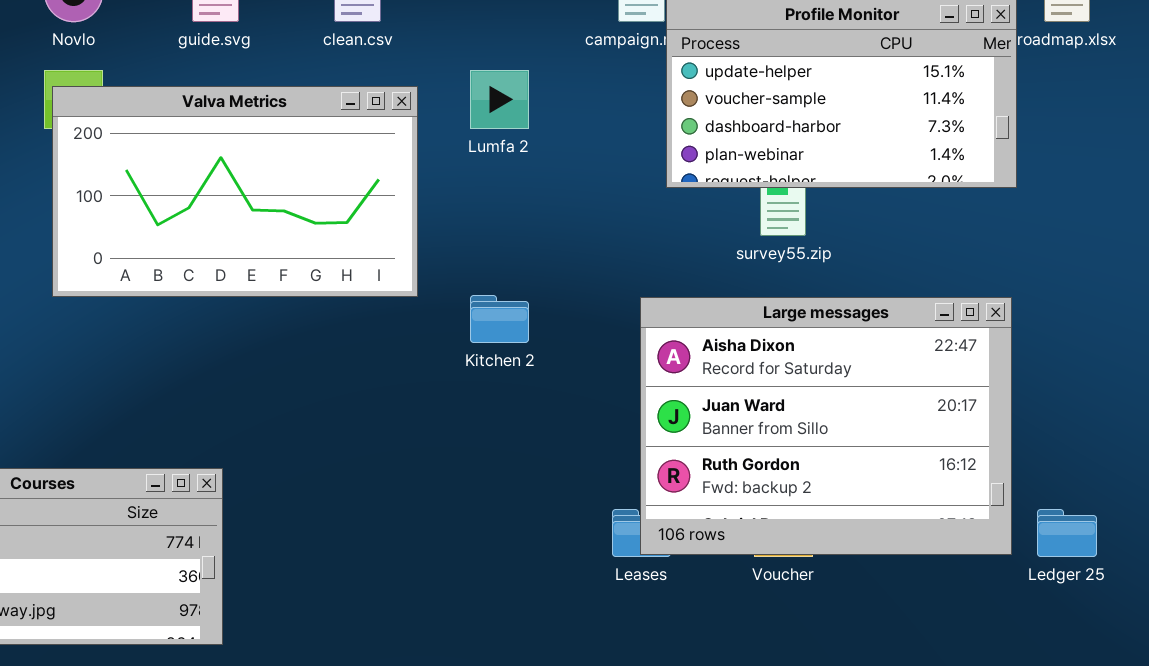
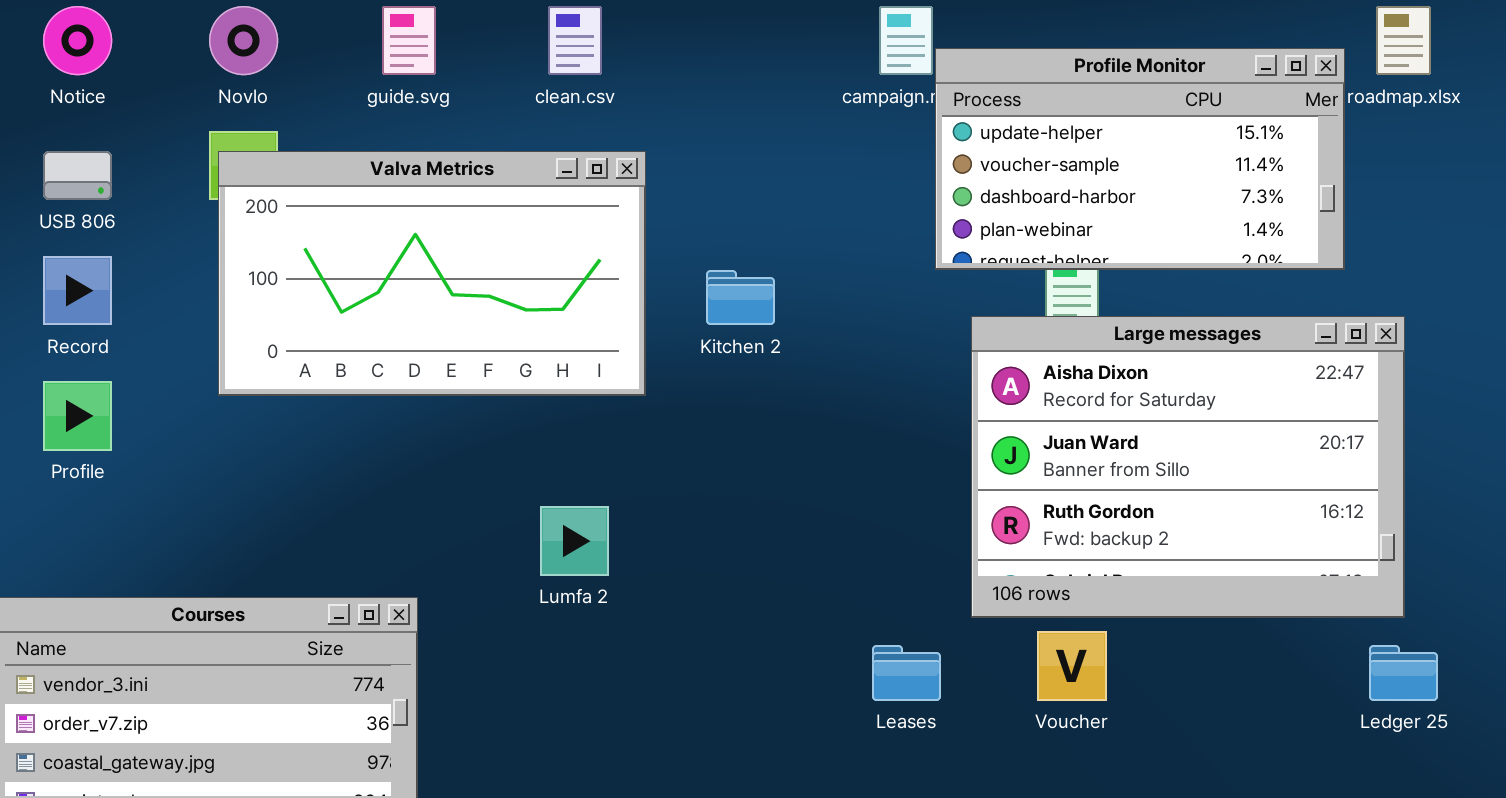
Lumfa 2: [470,70,529,129] -> [540,506,609,576], moved
Kitchen 2: [470,295,529,343] -> [706,270,775,325], moved
Large messages: [640,297,1012,555] -> [971,316,1405,618], moved

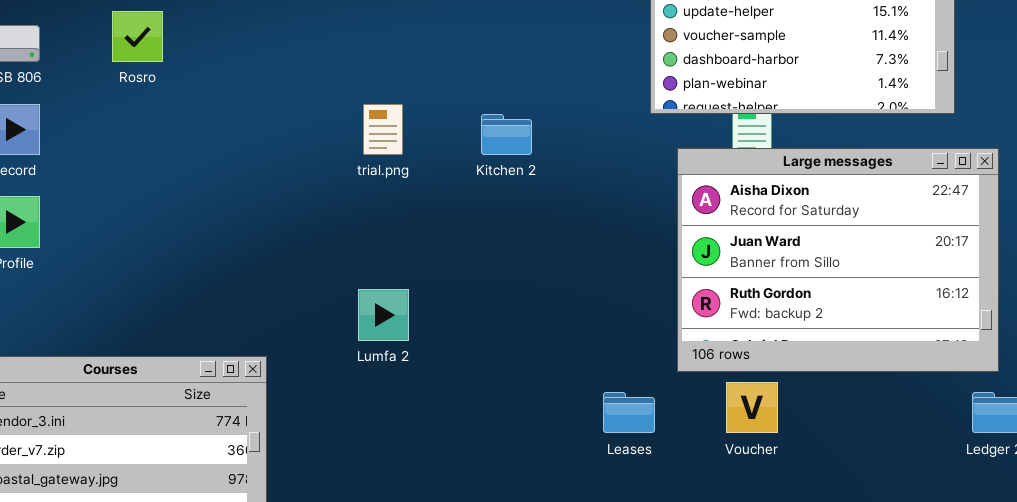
Valva Metrics: [218,151,646,396] -> none, closed

